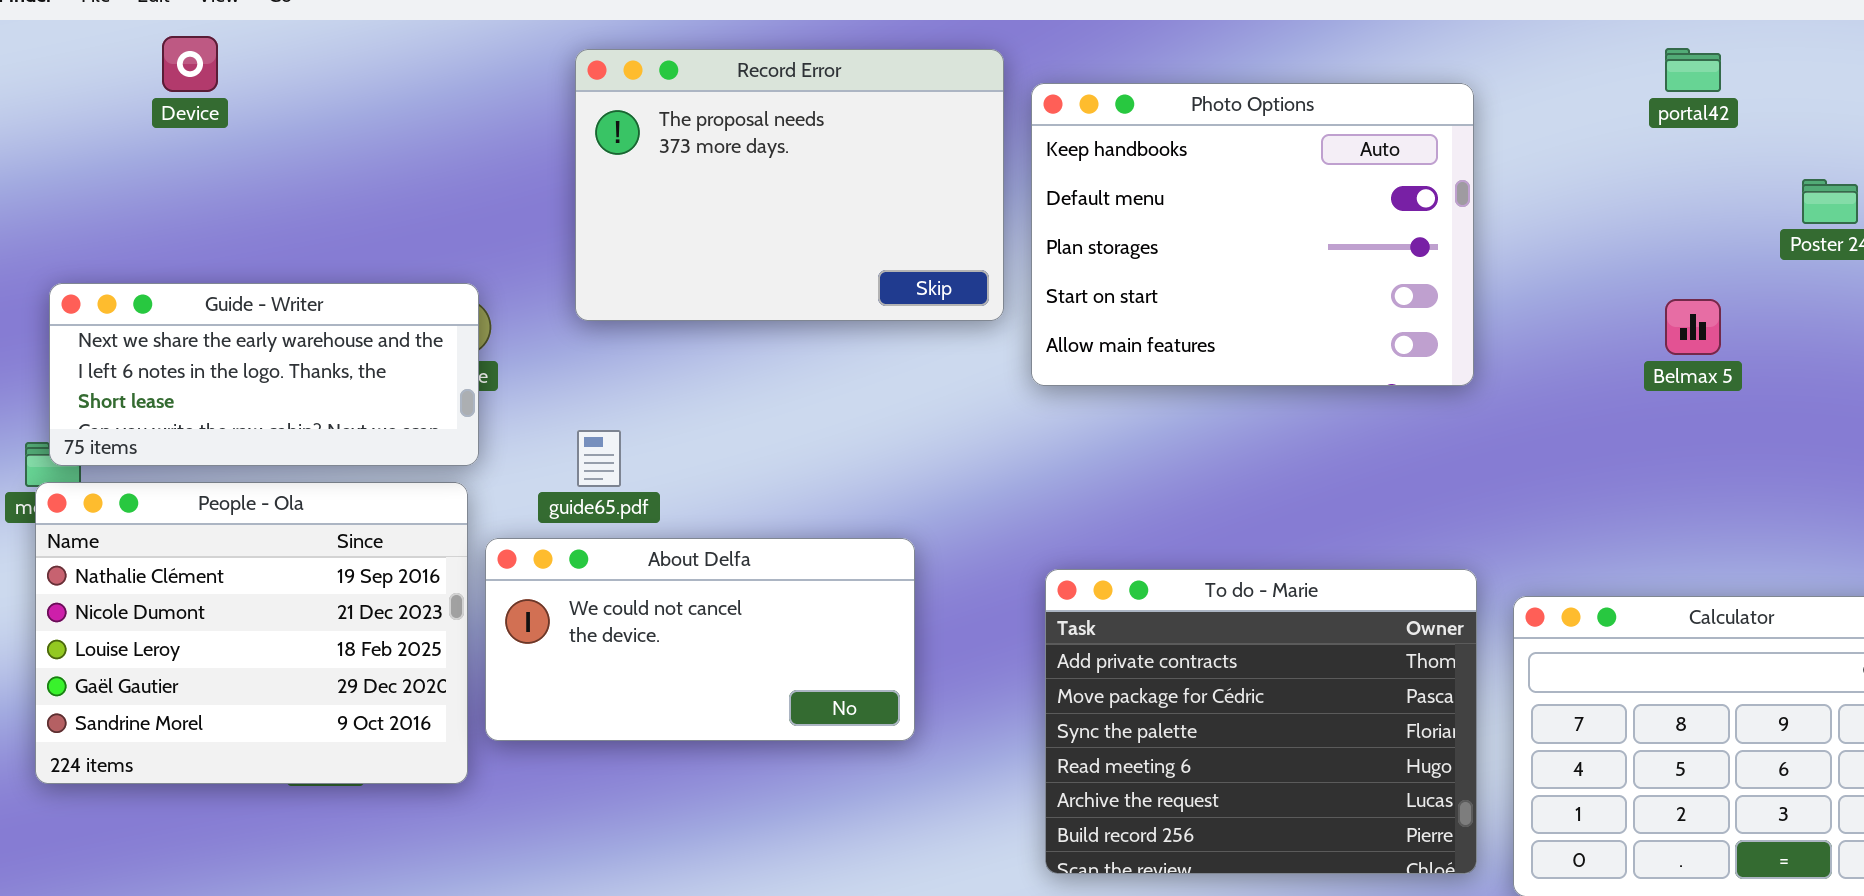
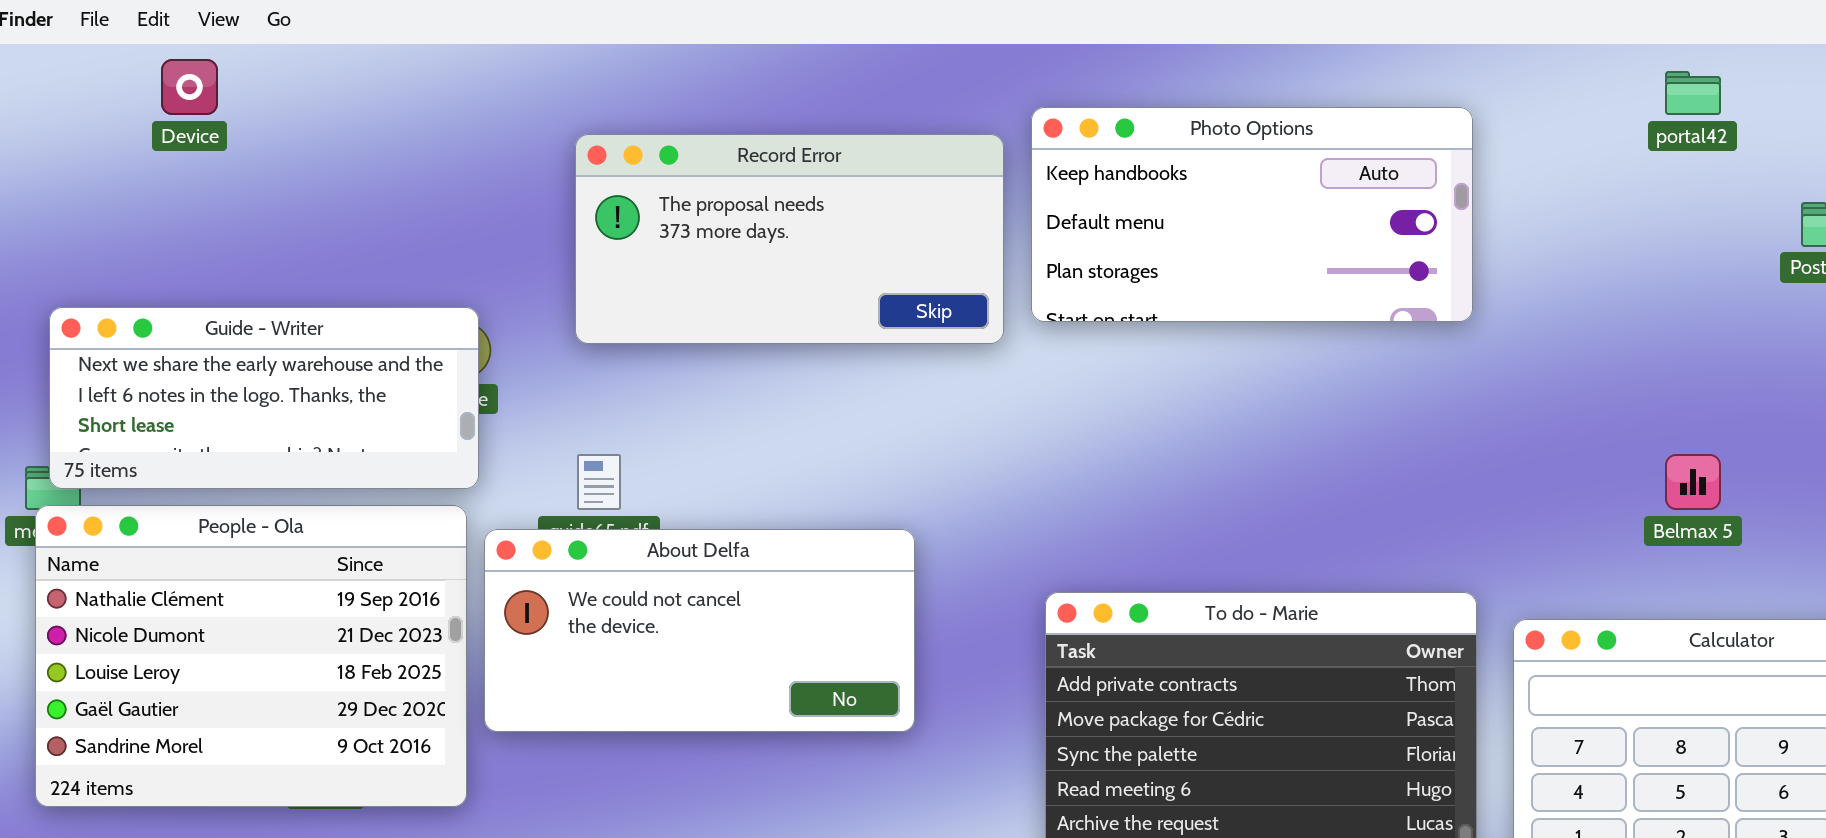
Record Error: [575,49,1004,321] -> [575,134,1004,344], resized
Photo Options: [1031,83,1474,386] -> [1031,107,1473,322], resized
Belmax 5: [1665,299,1721,355] -> [1665,454,1721,510], moved
About Delfa: [485,538,915,741] -> [484,529,915,732], moved

